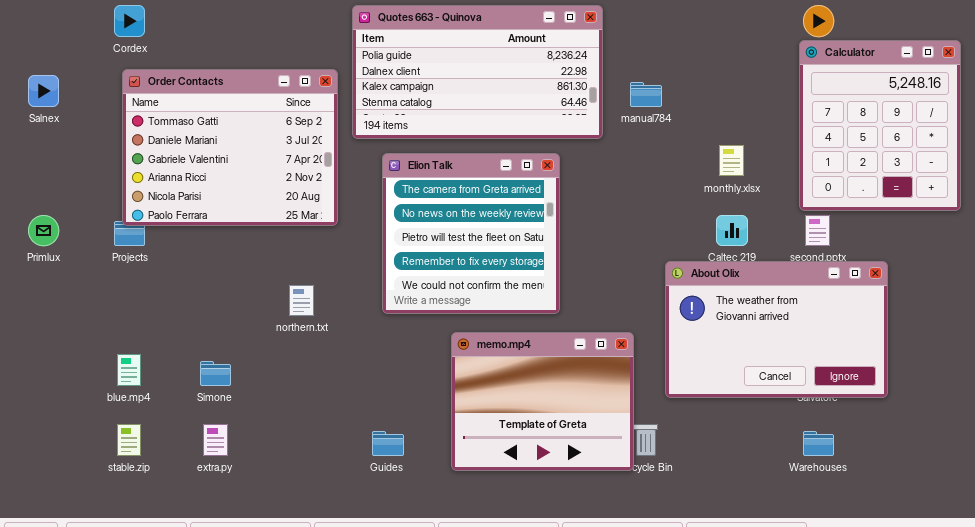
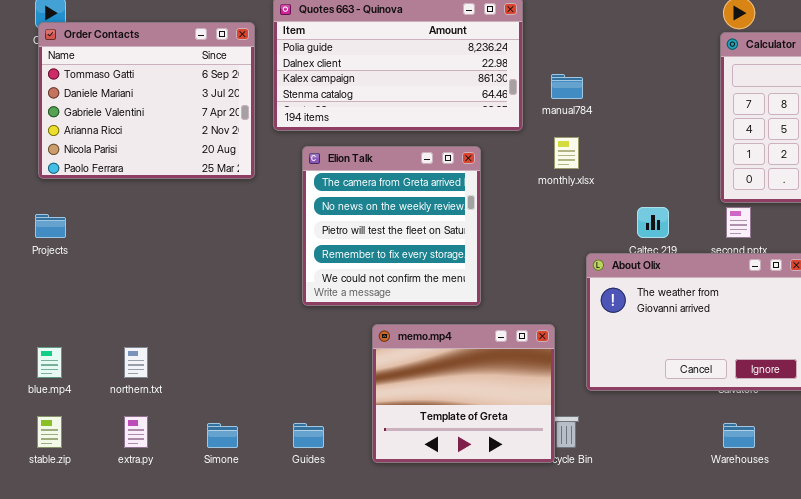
Order Contacts: [122,69,338,226] -> [38,22,255,179], moved
monthly.xlsx: [719,145,744,176] -> [554,137,579,169], moved
northern.txt: [289,285,314,316] -> [124,347,148,378], moved
Simone: [200,361,231,386] -> [207,423,238,448], moved

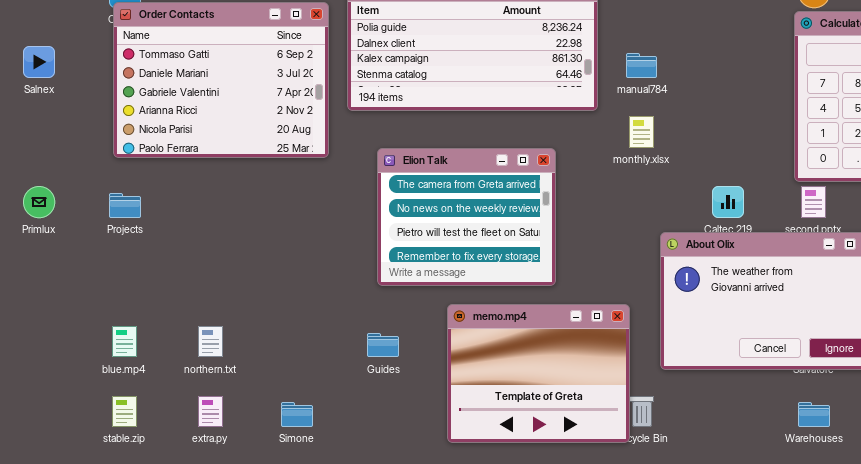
Elion Talk: [302,146,481,306] -> [377,148,556,286], resized
Guides: [293,423,324,448] -> [367,333,399,357], moved

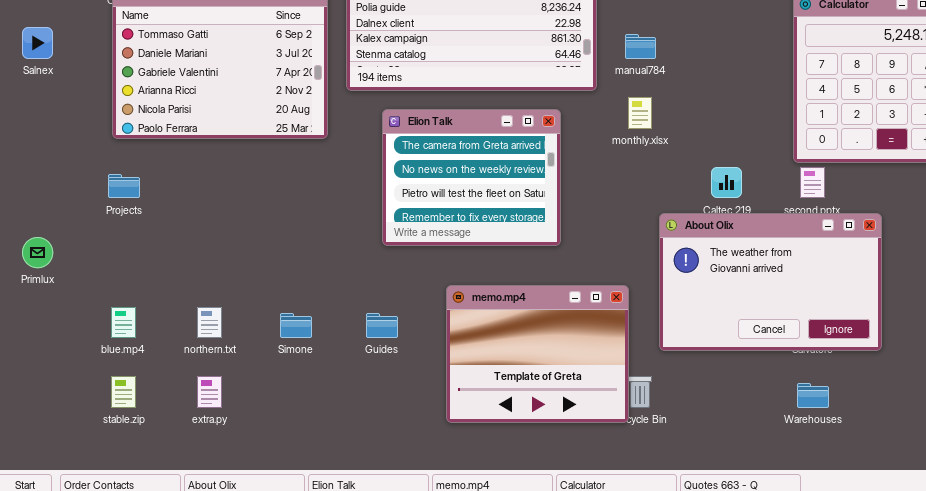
Elion Talk: [377,148,556,286] -> [382,109,561,246], moved
Primlux: [23,186,55,218] -> [22,237,53,268], moved
Simone: [281,402,313,427] -> [280,313,312,338], moved

